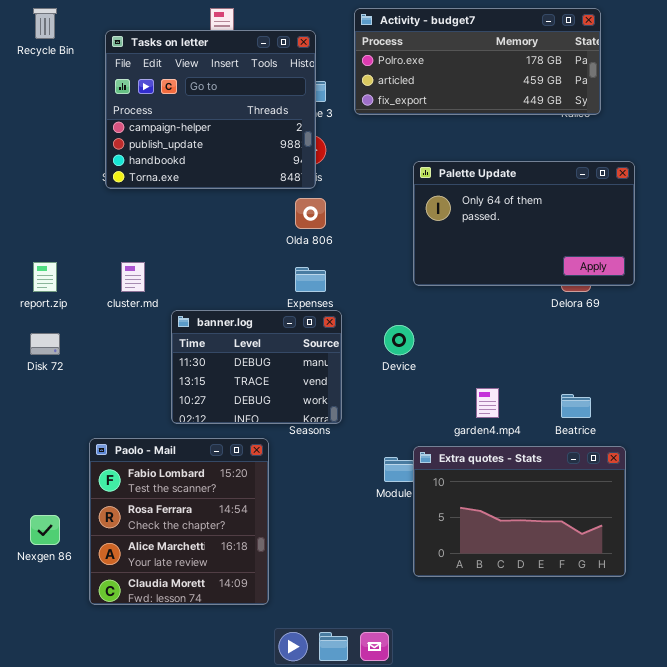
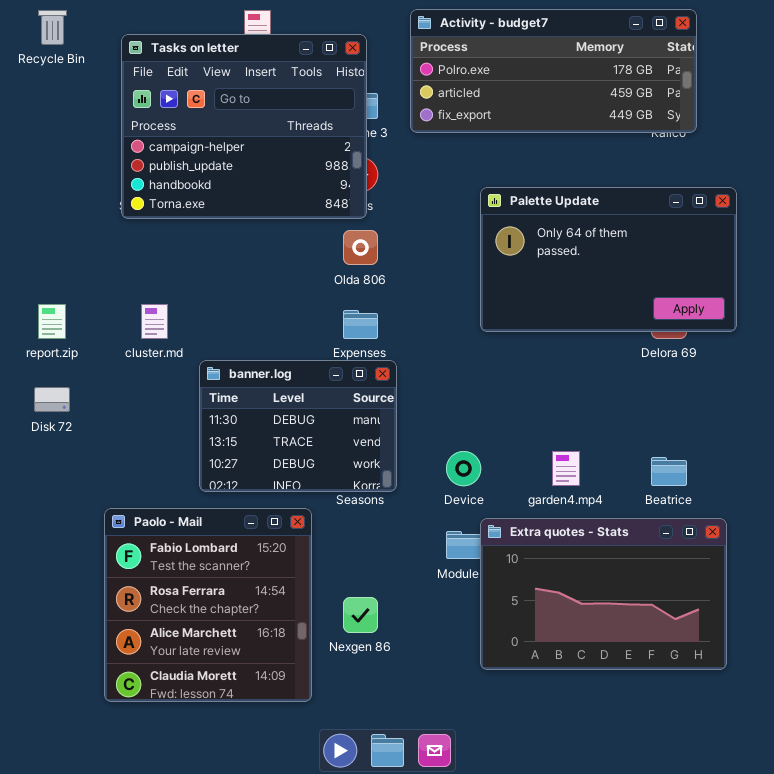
Device: [384,325,414,355] -> [446,451,481,486], moved
Nexgen 86: [30,515,60,545] -> [343,597,378,633], moved

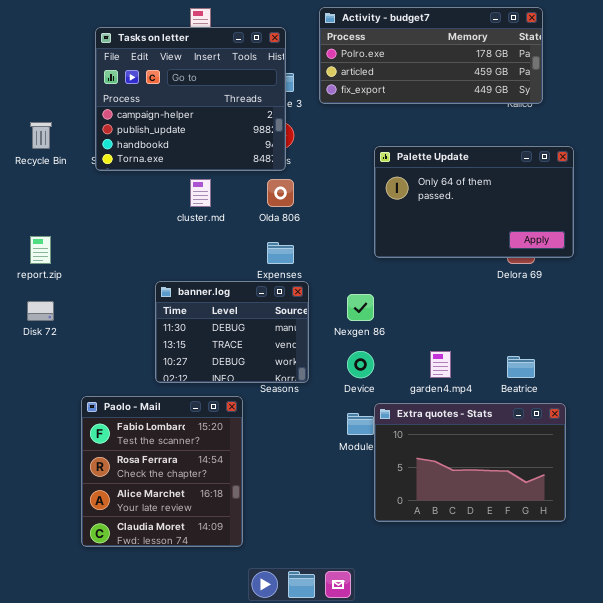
Recycle Bin: [38,10,67,45] -> [30,122,52,149], moved
cluster.md: [141,304,168,339] -> [190,179,211,207], moved
Nexgen 86: [343,597,378,633] -> [347,294,374,321], moved

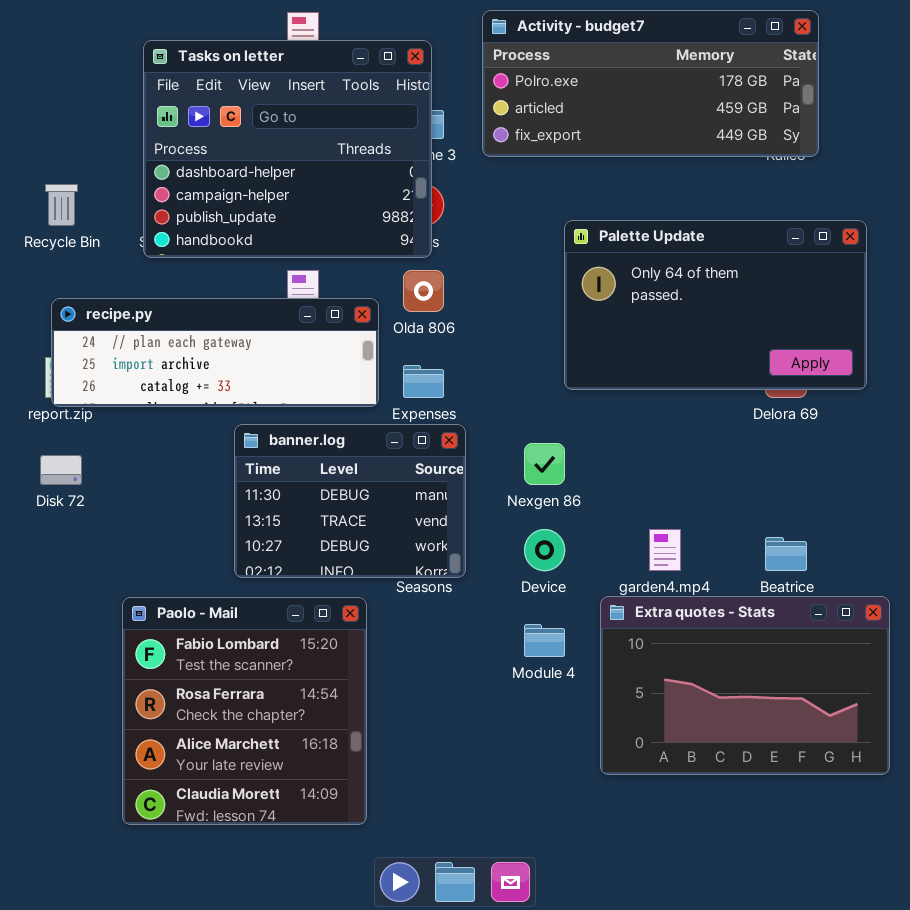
Tasks on letter: [95,27,286,171] -> [143,40,432,258], scrolled up 1 row
recipe.py: none -> [51,298,379,407], opened
Extra quotes - Stats: [374,403,566,522] -> [600,596,890,775], moved

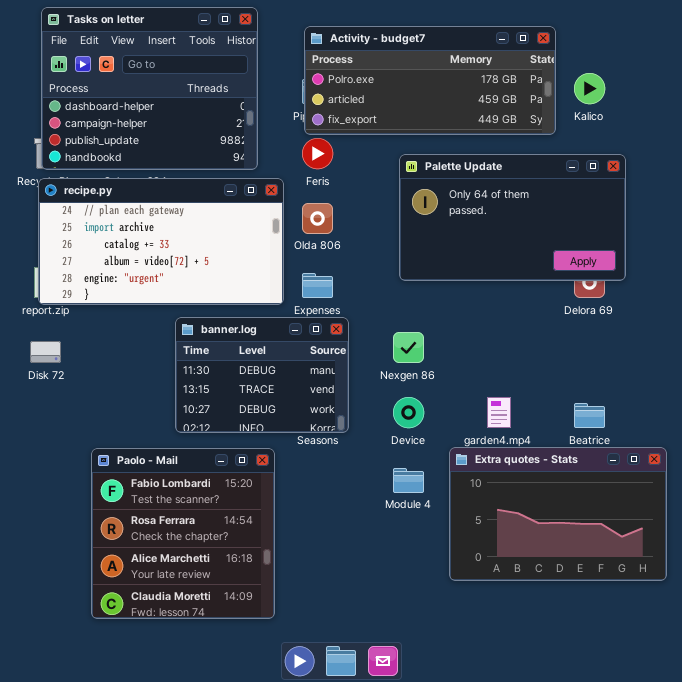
Activity - budget7: [482,10,819,157] -> [304,26,556,135], moved
Tasks on letter: [143,40,432,258] -> [41,7,258,170], moved
Palette Update: [564,220,867,390] -> [399,154,626,281], moved
recipe.py: [51,298,379,407] -> [38,178,284,305], resized

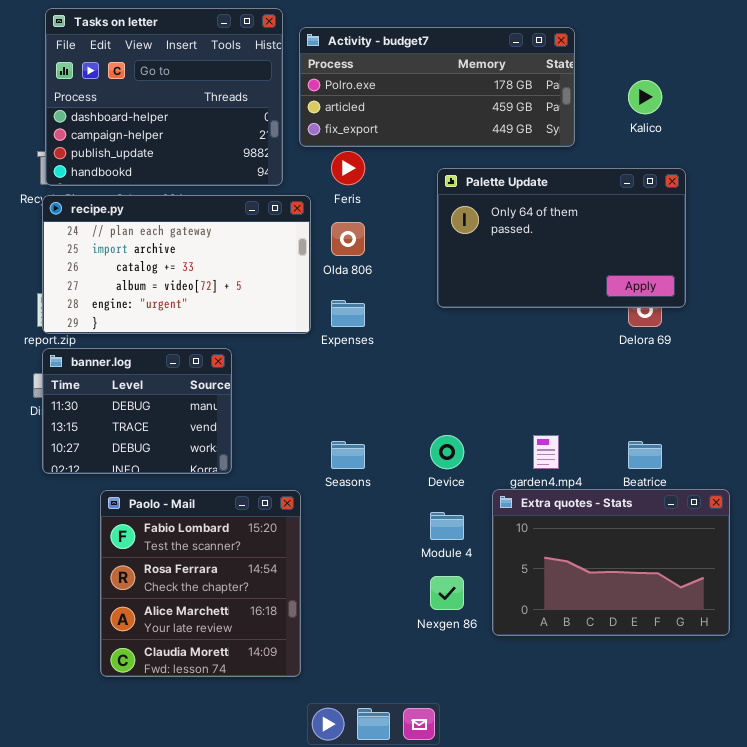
Activity - budget7: [304,26,556,135] -> [299,27,575,147], moved
banner.log: [175,317,349,433] -> [42,348,232,474], moved
Nexgen 86: [393,332,424,363] -> [430,576,464,610], moved

